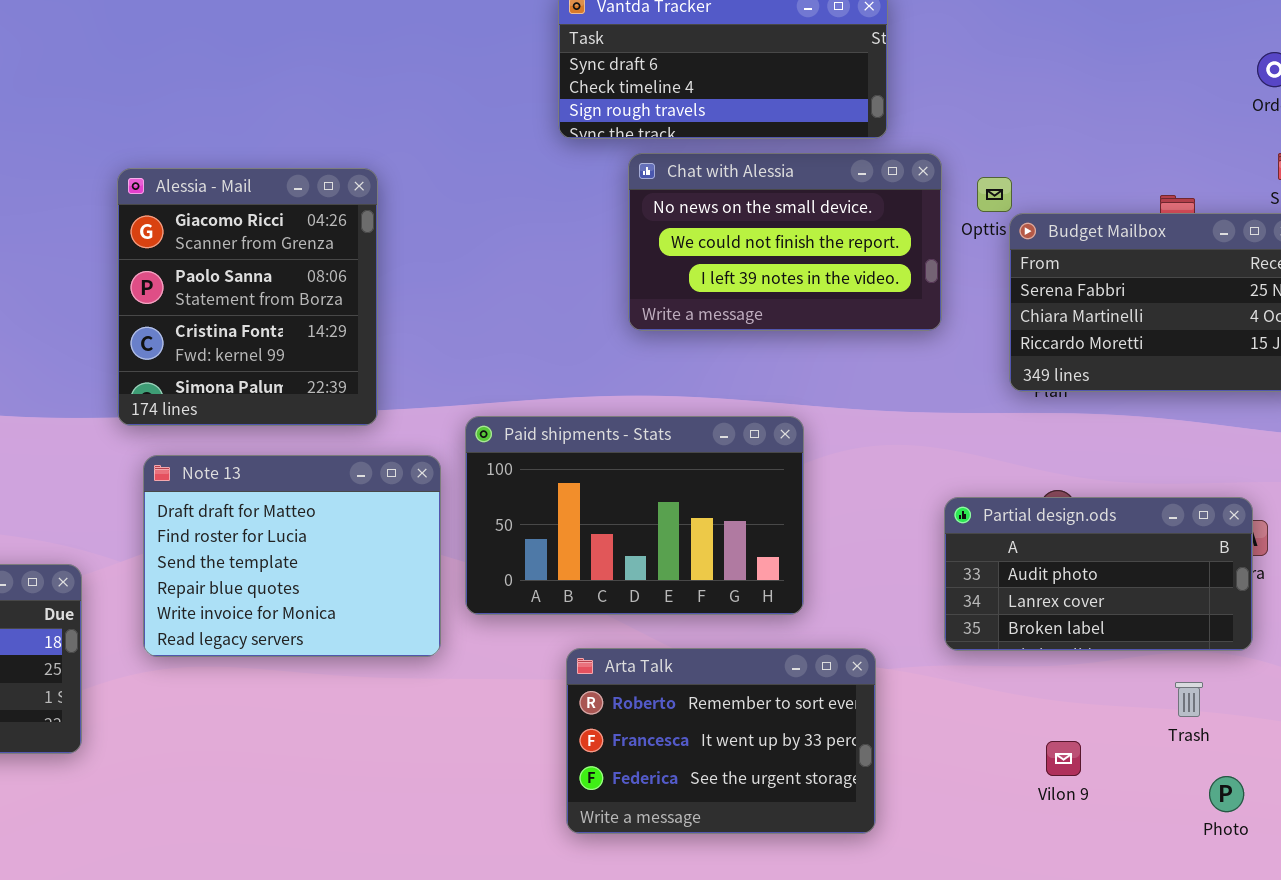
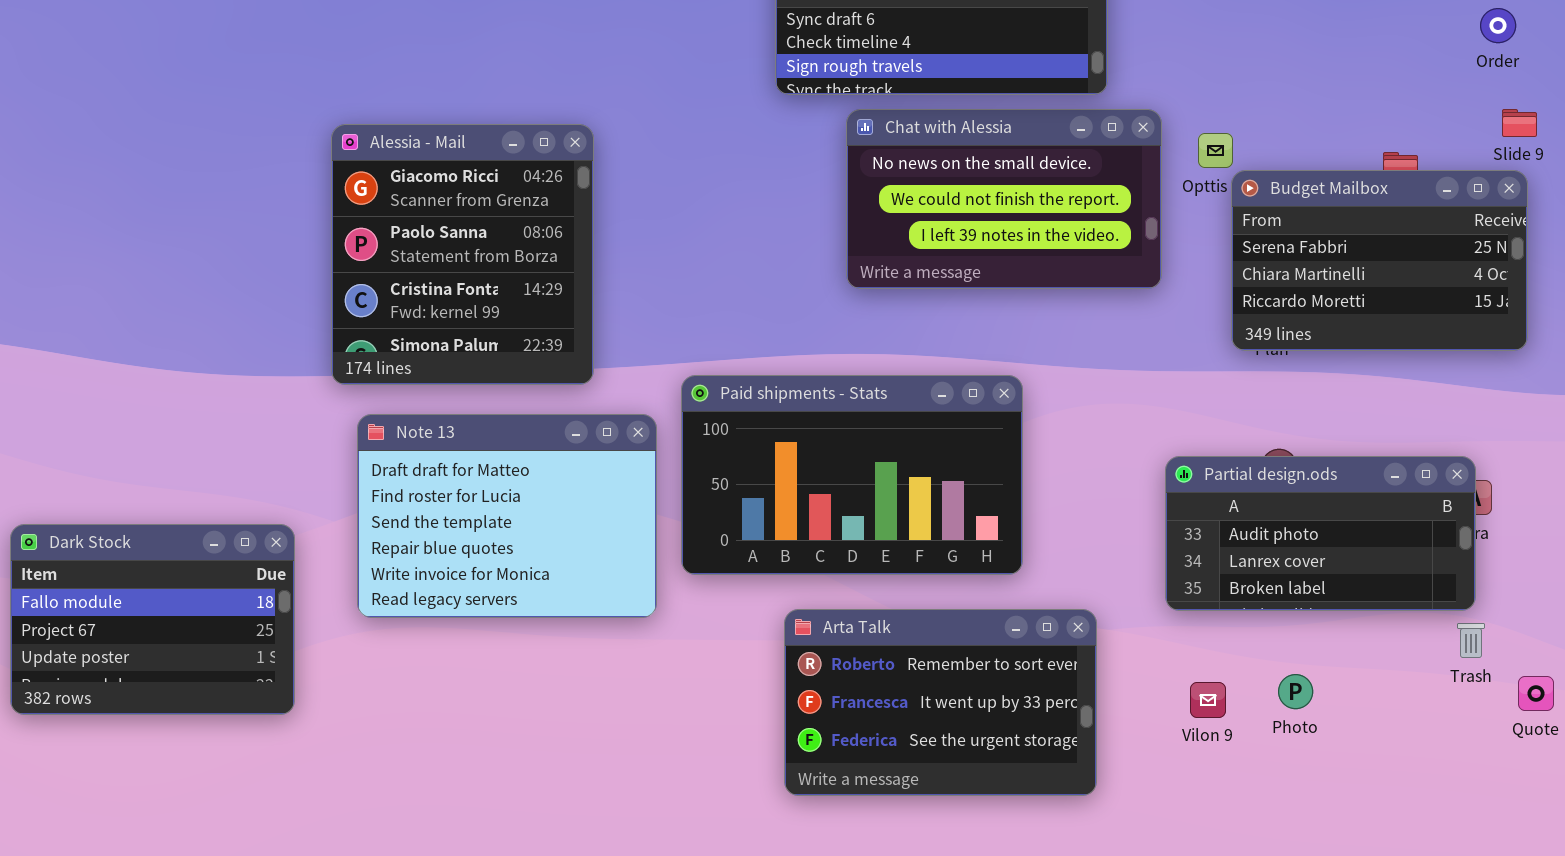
Trash: [1175,682,1203,717] -> [1457,623,1485,658], moved
Vilon 9: [1046,741,1081,776] -> [1190,682,1226,718], moved
Photo: [1209,776,1244,812] -> [1278,674,1313,709], moved

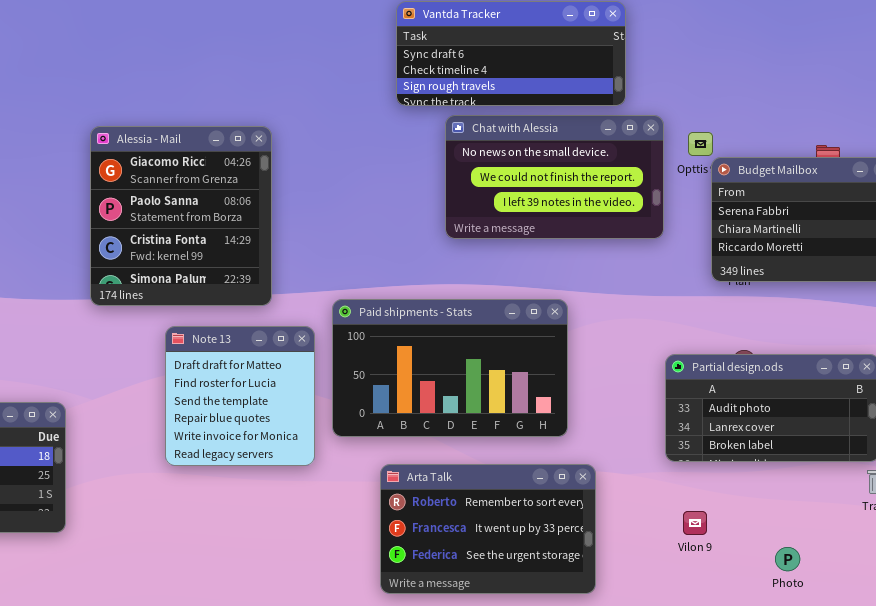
Note 13: [357,414,657,618] -> [165,326,315,466], resized
Arta Talk: [784,609,1097,796] -> [380,464,596,594], moved
Photo: [1278,674,1313,709] -> [775,547,800,571], moved

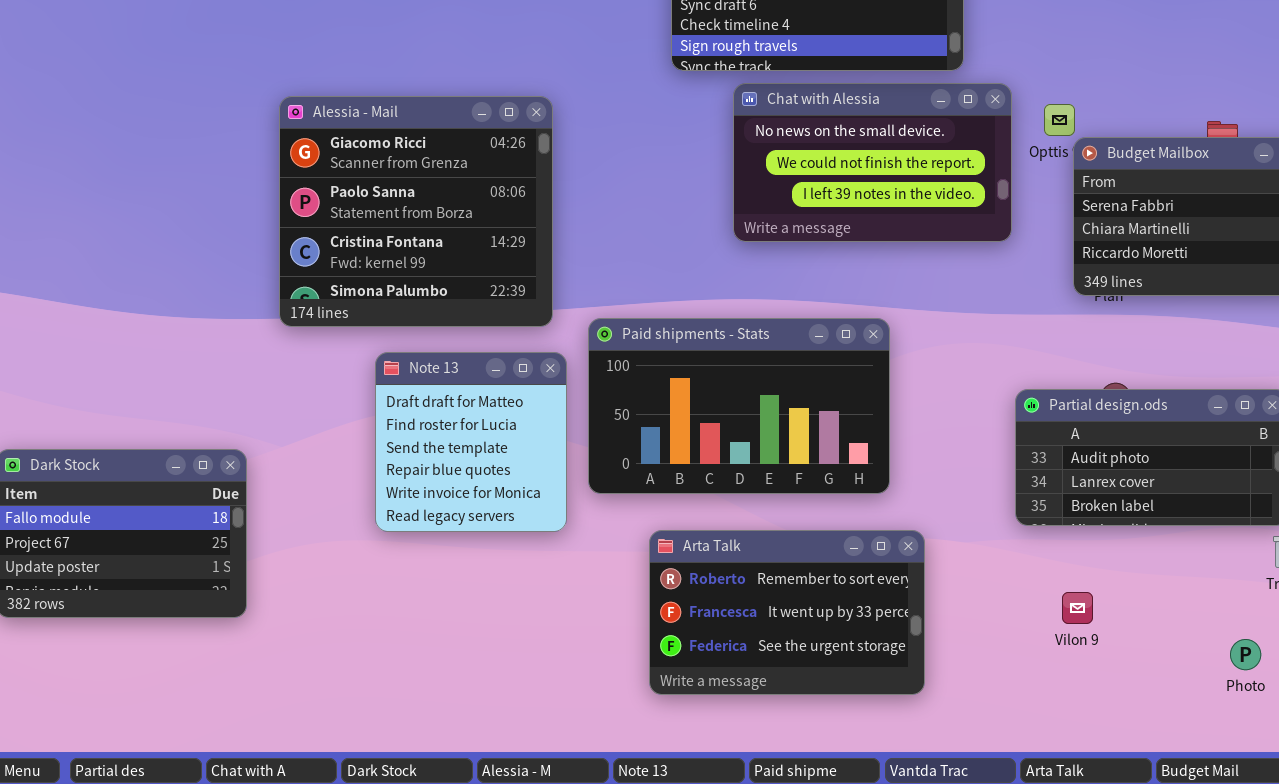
Alessia - Mail: [90,126,272,306] -> [279,96,553,327], resized
Vilon 9: [683,511,707,535] -> [1062,592,1093,624], moved
Photo: [775,547,800,571] -> [1230,639,1261,670], moved

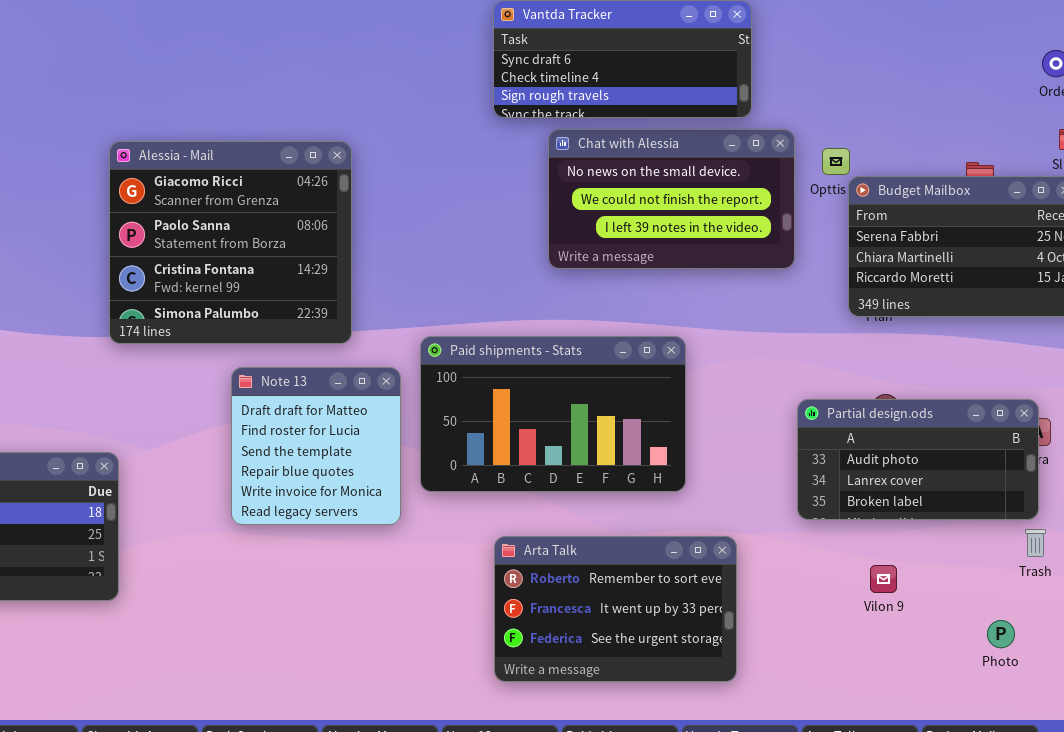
Alessia - Mail: [279,96,553,327] -> [109,141,352,344], moved
Arta Talk: [649,530,925,695] -> [494,536,737,682], moved
Vilon 9: [1062,592,1093,624] -> [870,565,897,593], moved

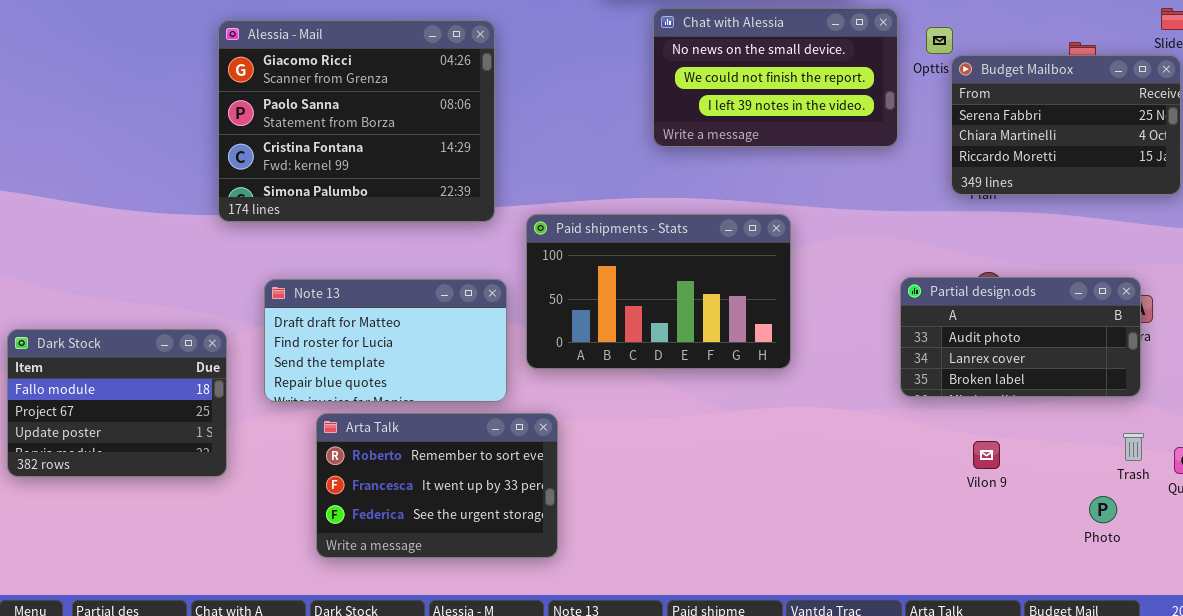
Alessia - Mail: [109,141,352,344] -> [218,20,495,222], resized
Note 13: [231,367,401,525] -> [264,279,507,402], resized
Trash: [1025,529,1046,557] -> [1123,433,1144,461], moved
Arta Talk: [494,536,737,682] -> [316,413,558,558], moved

